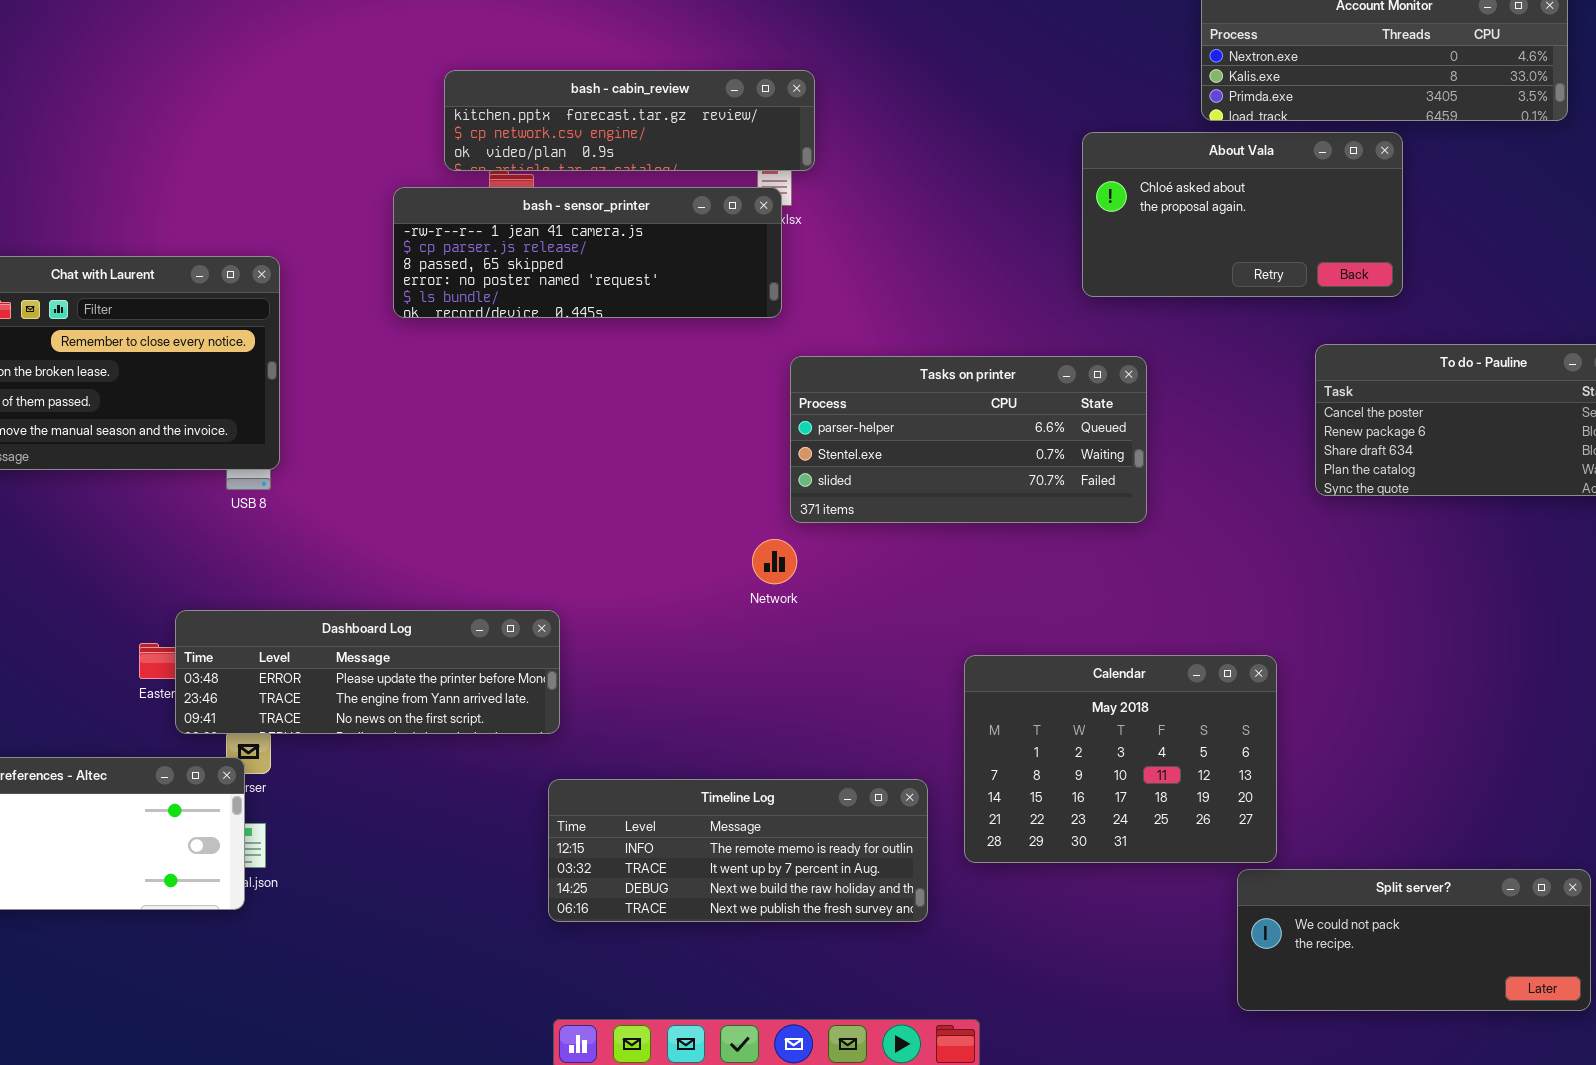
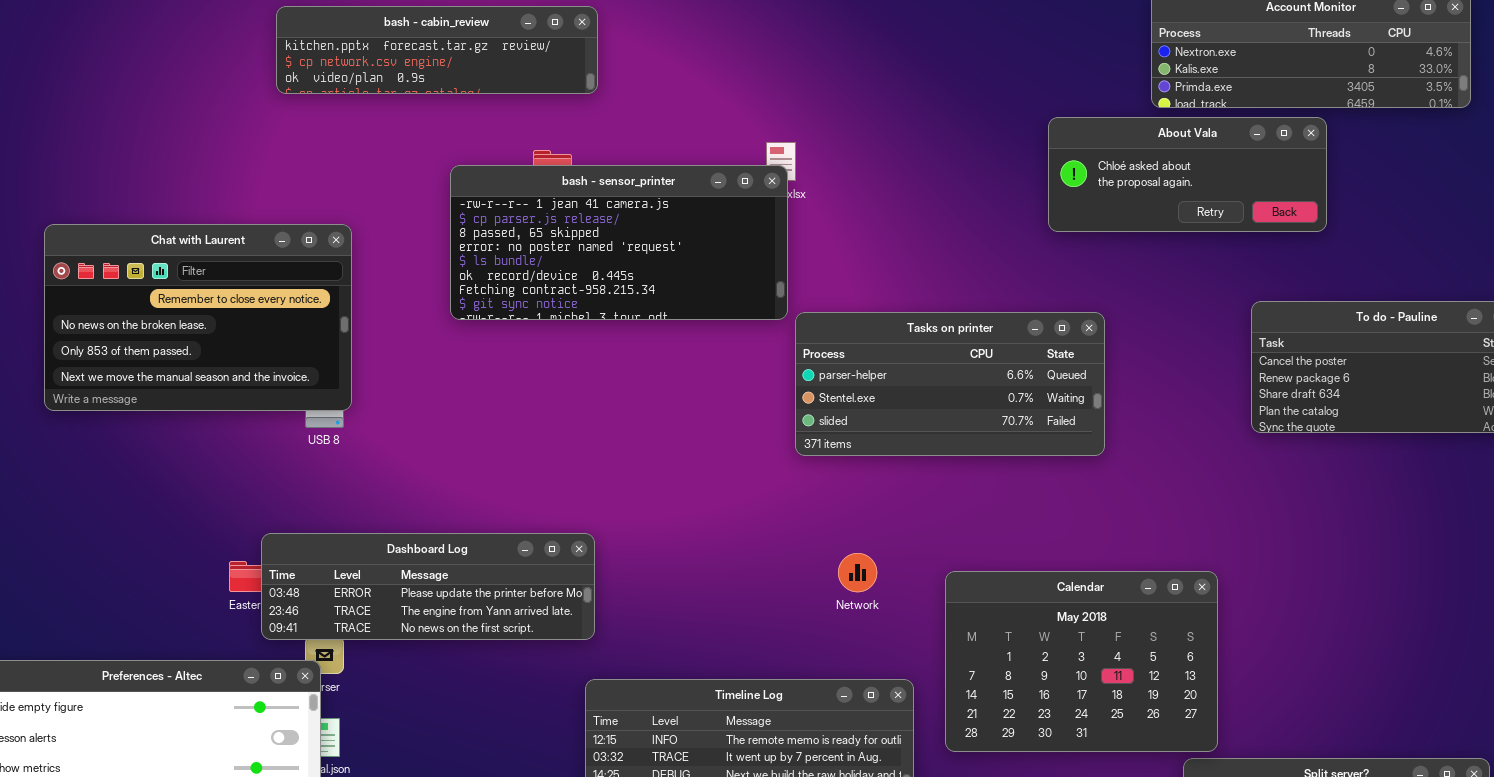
bash - cabin_review: [444,70,815,171] -> [276,6,598,94], moved
About Vala: [1082,132,1403,297] -> [1048,117,1327,232], resized
bash - sensor_printer: [393,187,782,318] -> [450,165,788,320], resized
Network: [752,539,797,584] -> [838,553,877,592], moved

